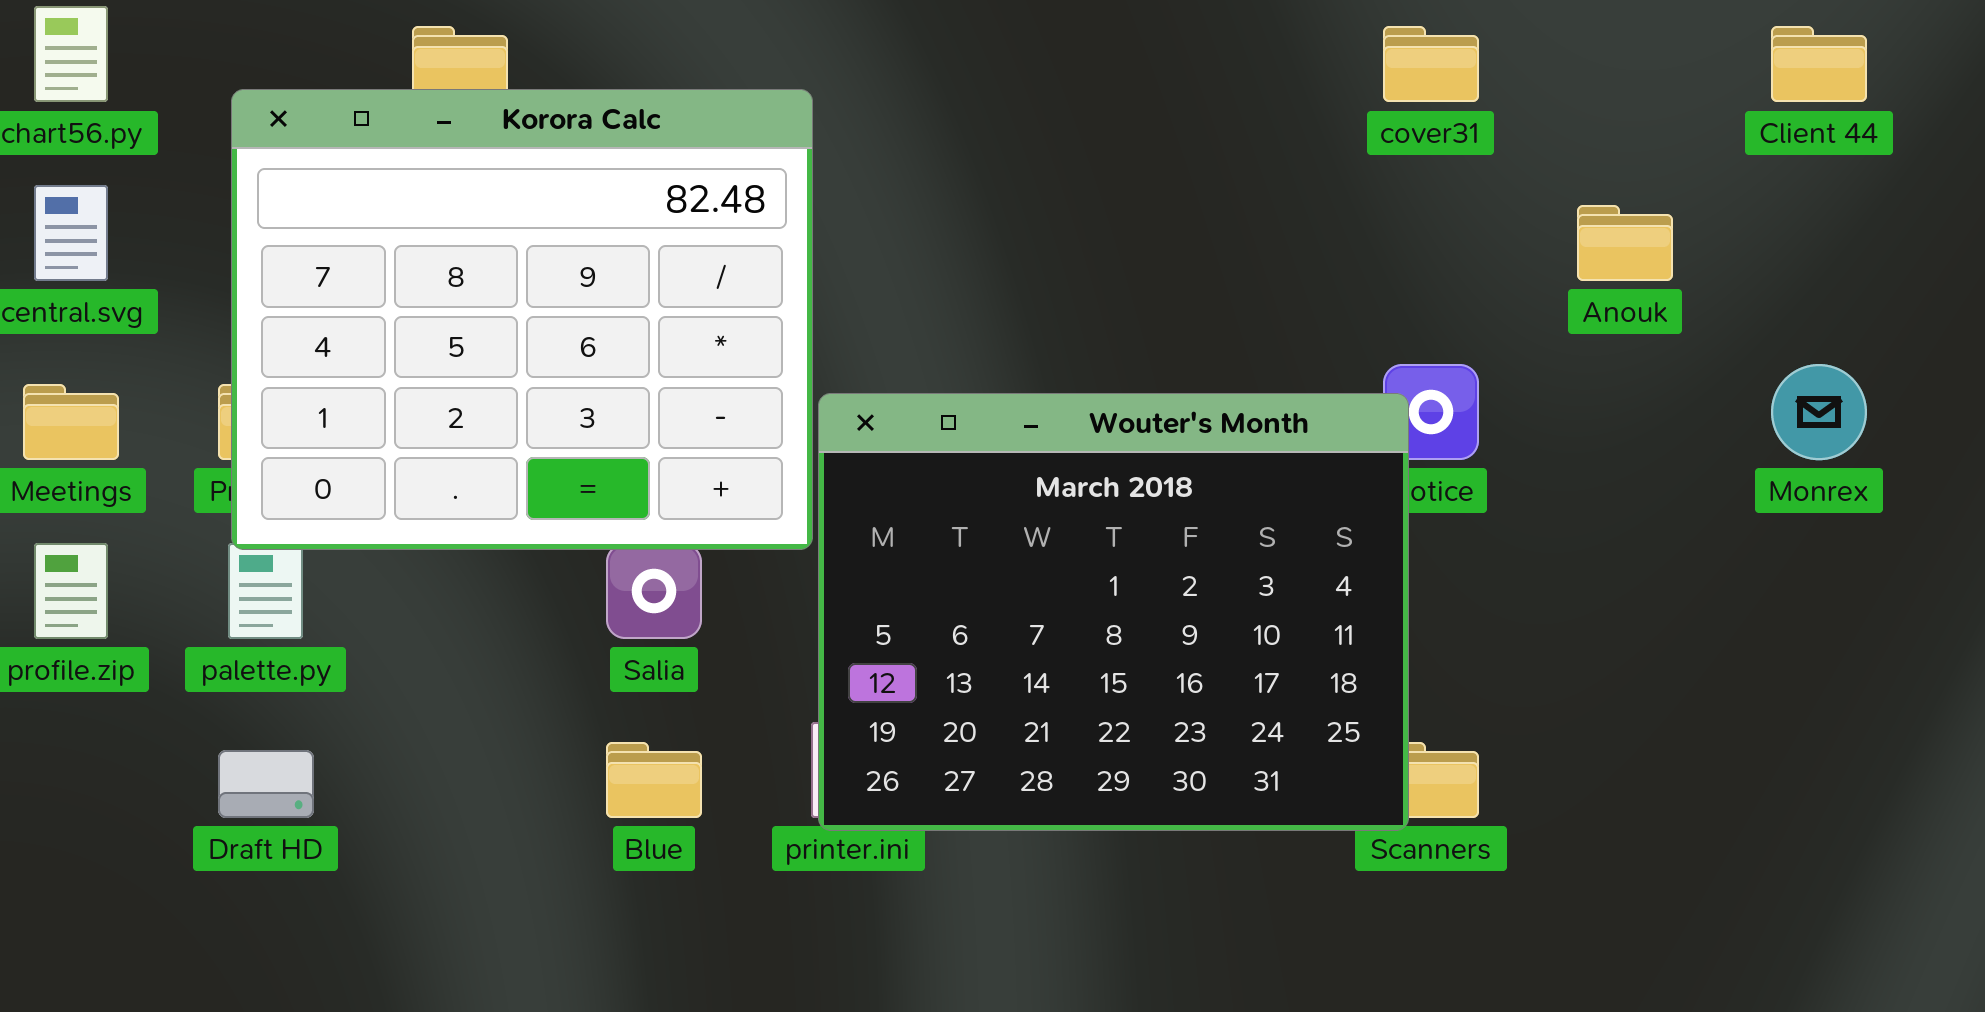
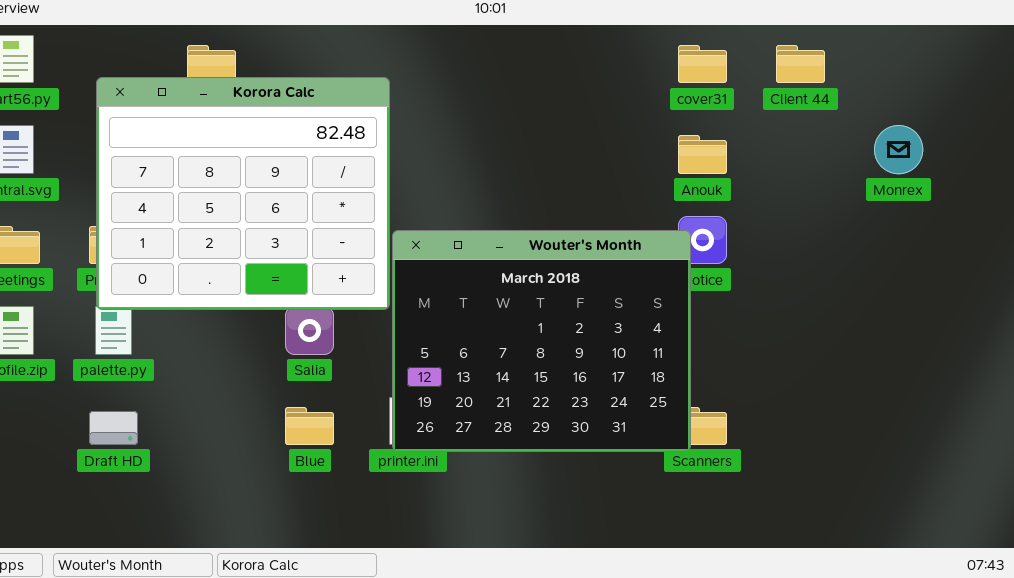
Client 44: [1771,26,1867,102] -> [776,45,825,83], moved
Anouk: [1577,205,1673,281] -> [678,135,727,174], moved
Monrex: [1771,364,1867,460] -> [874,125,923,174], moved

